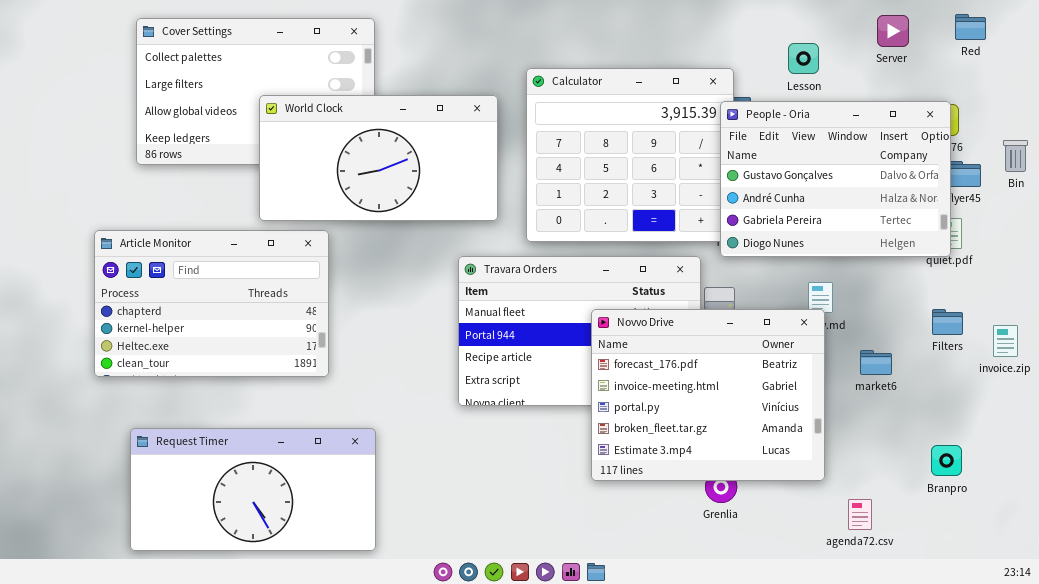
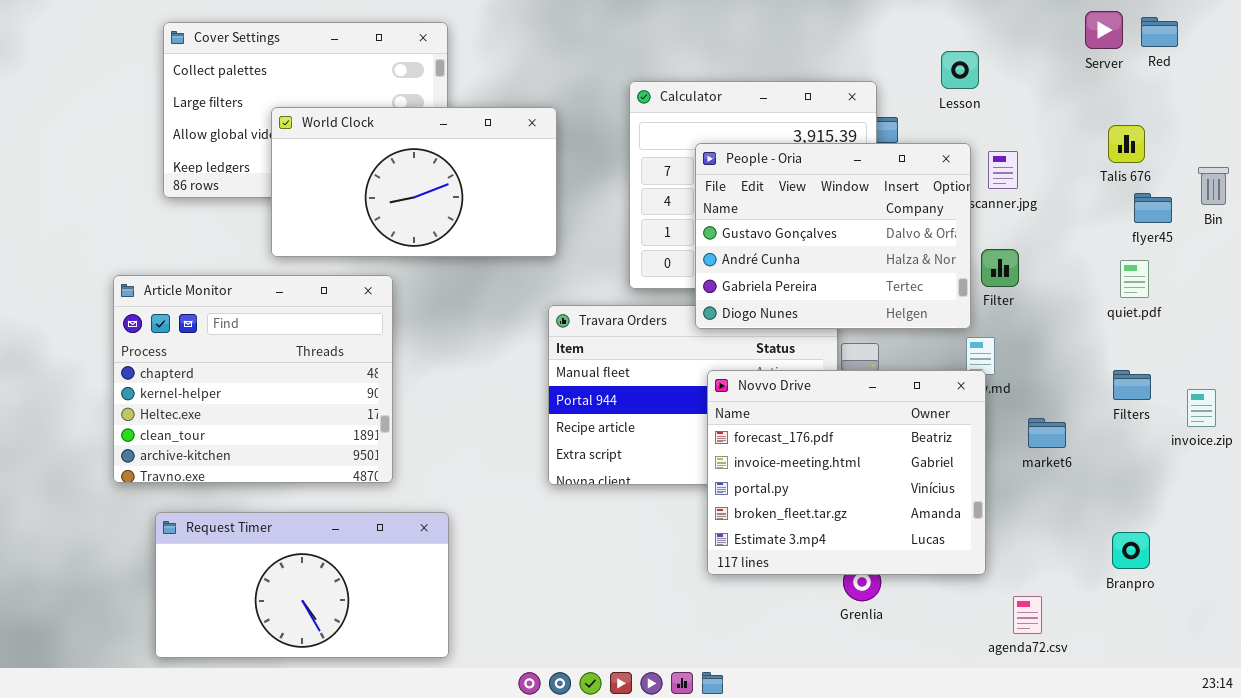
Server: [877,15,909,47] -> [1085,11,1123,49], moved
World Clock: [259,95,498,221] -> [271,107,557,257], moved
People - Oria: [720,101,951,257] -> [695,143,971,329], moved
Article Monitor: [94,230,329,377] -> [113,275,393,483], resized

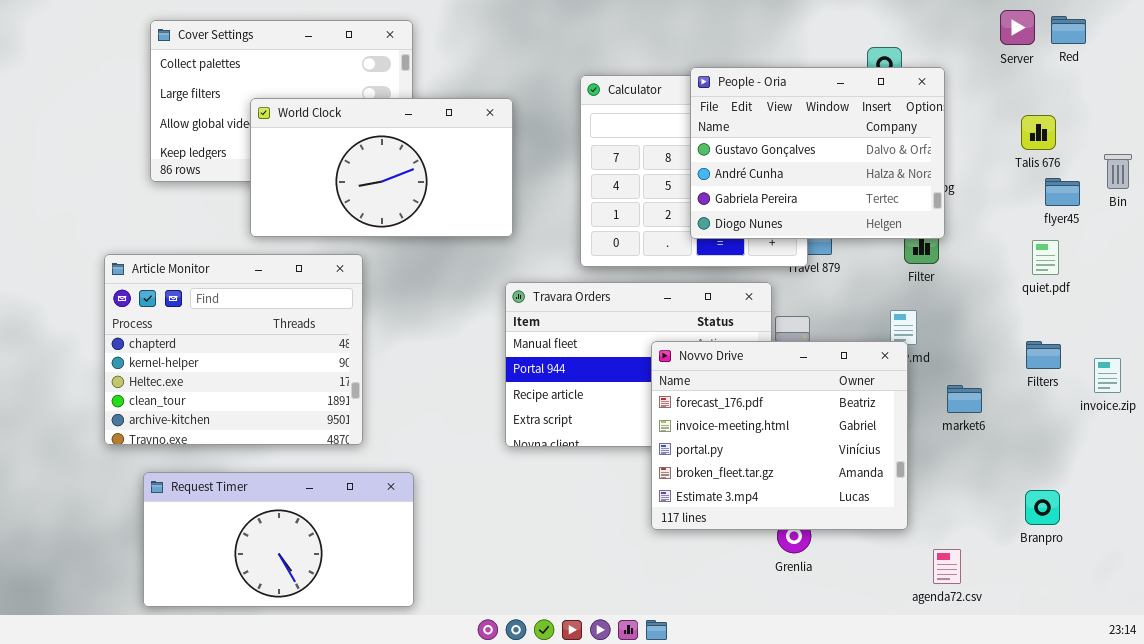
People - Oria: [695,143,971,329] -> [690,67,945,239], moved

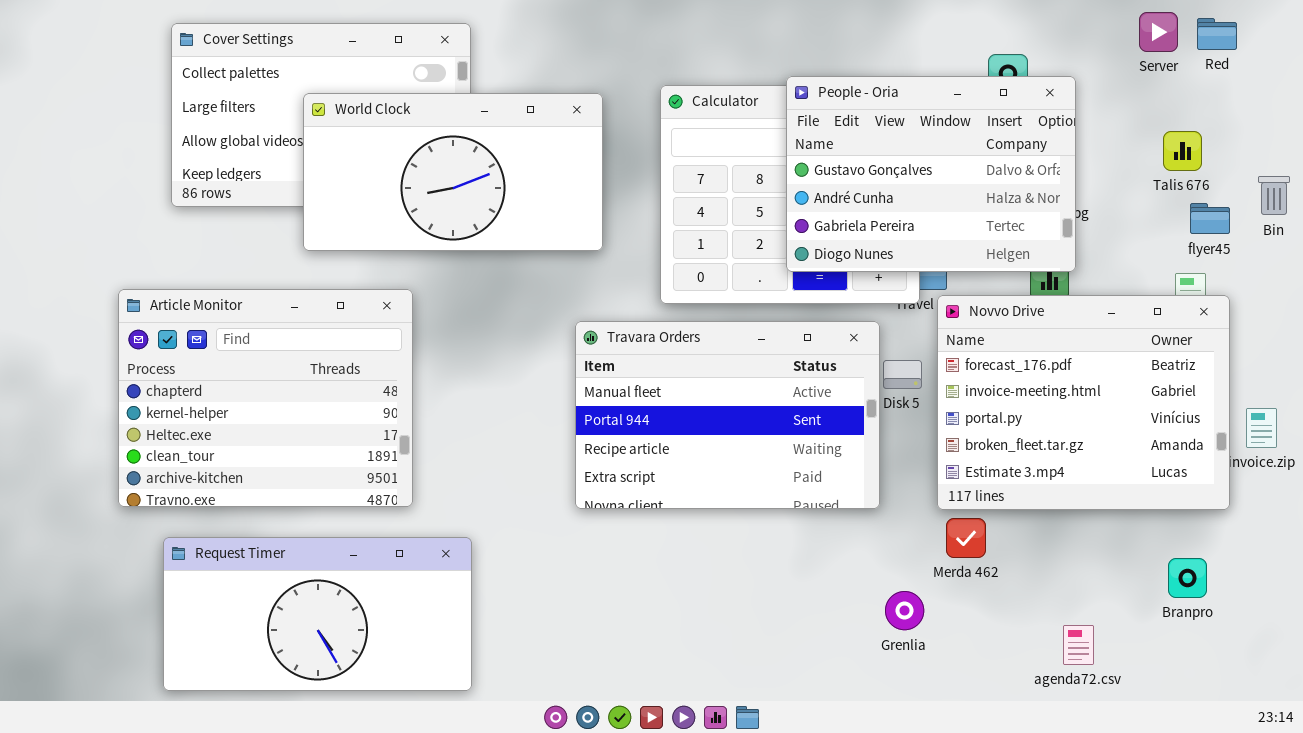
World Clock: [250,98,513,237] -> [303,93,603,251], moved
Novvo Drive: [651,341,908,530] -> [937,295,1230,510], moved

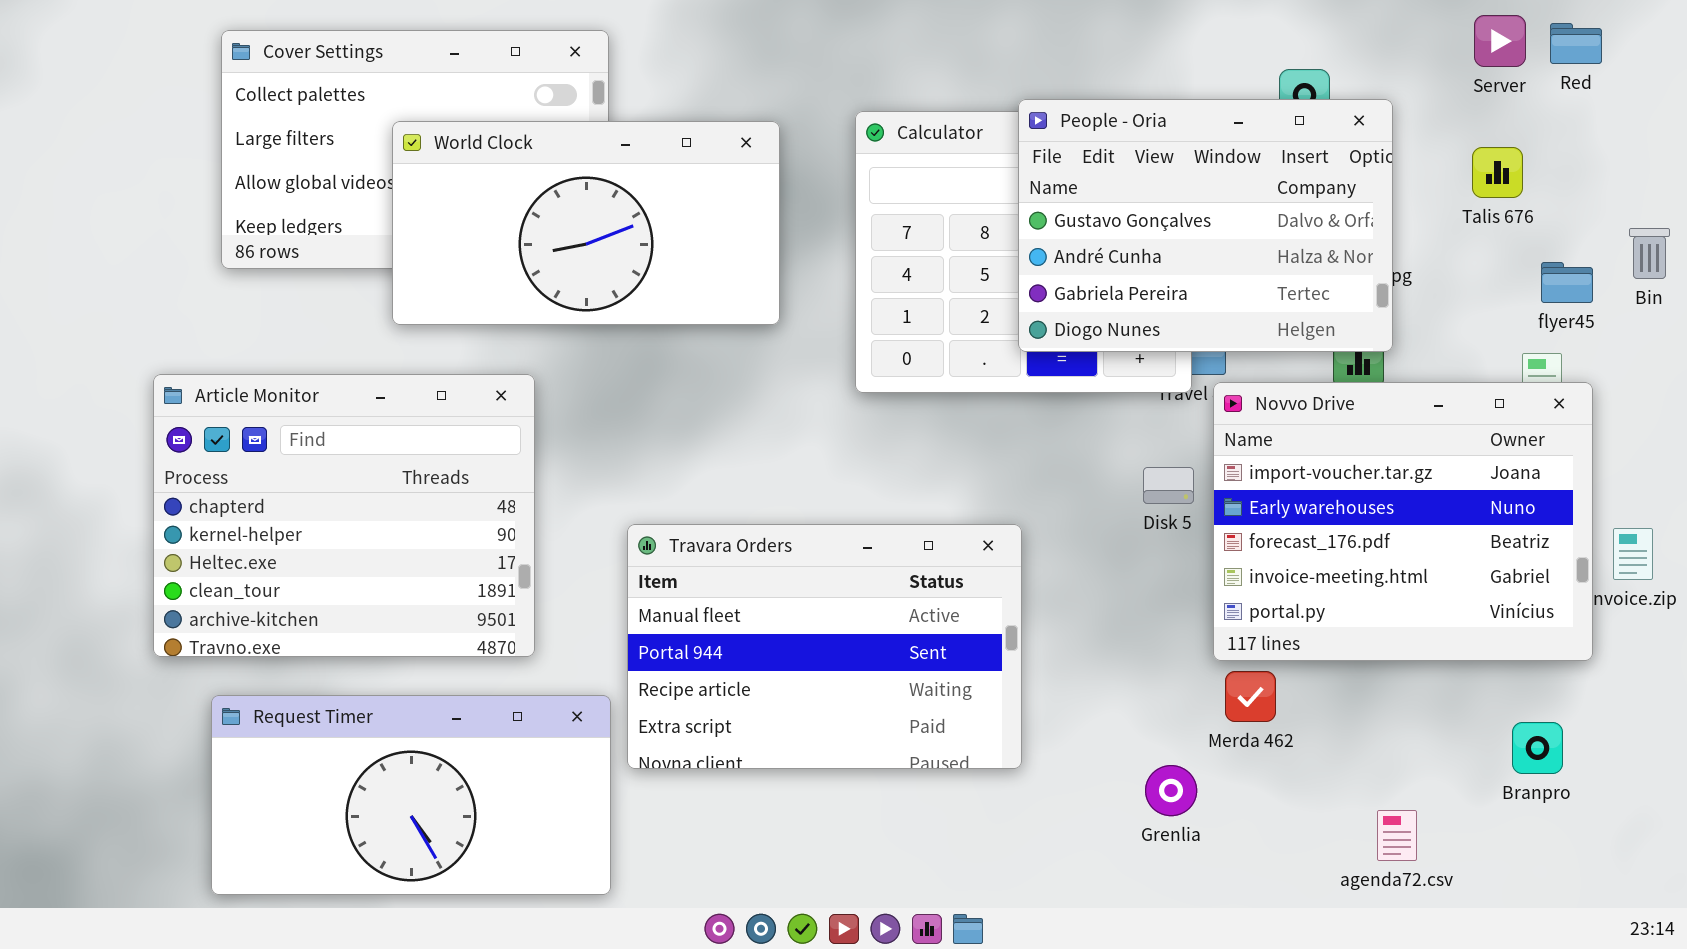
Talis 676: [1163,131,1202,171] -> [1472,147,1523,198], moved
Novvo Drive: [937,295,1230,510] -> [1213,382,1593,661], scrolled up 2 rows
Travara Orders: [575,321,880,509] -> [627,524,1022,769], moved

